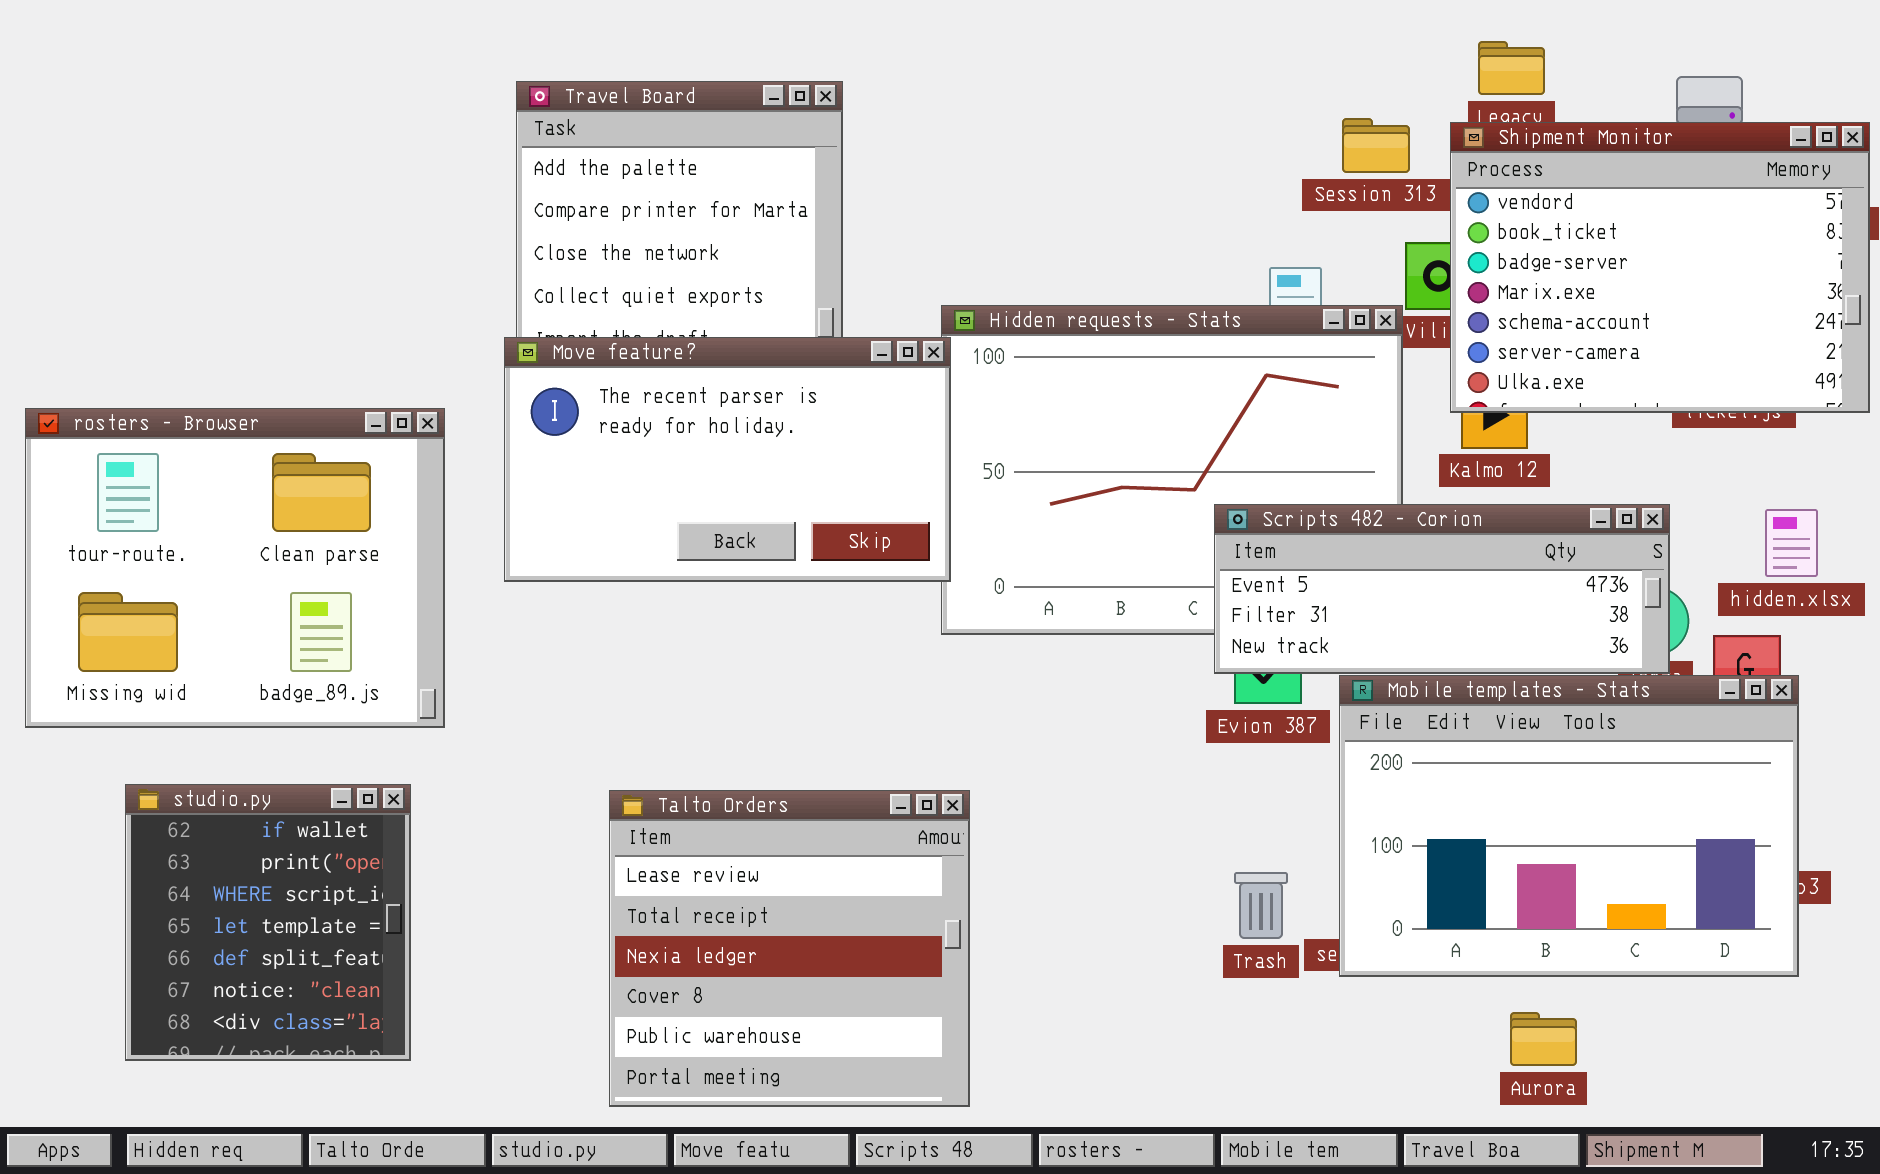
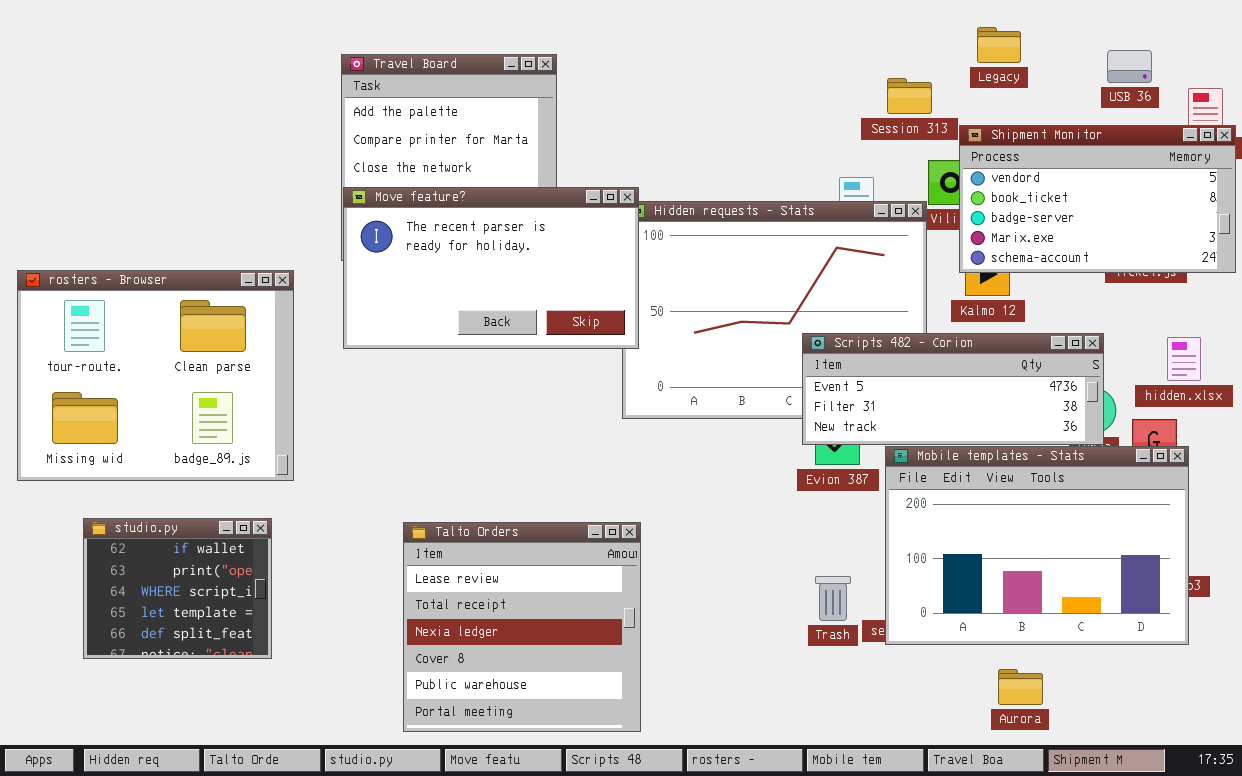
Shipment Monitor: [1450,122,1870,413] -> [959,125,1236,273], resized
Move feature?: [504,337,951,582] -> [343,187,639,349], moved
studio.py: [125,784,411,1061] -> [83,518,272,659], resized

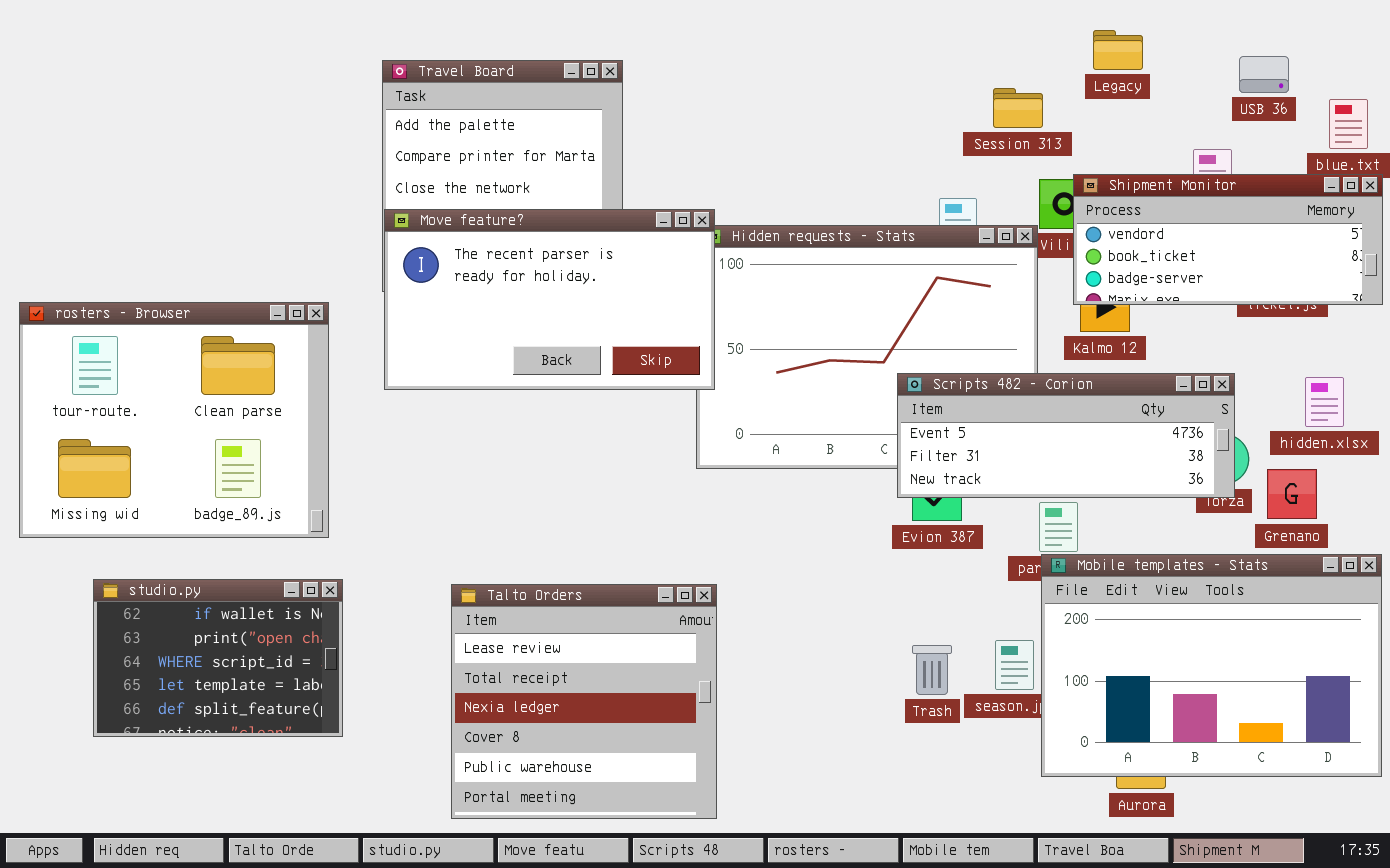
Shipment Monitor: [959,125,1236,273] -> [1073,174,1383,305], resized
Mobile templates - Stats: [885,446,1189,645] -> [1041,554,1382,777], moved
studio.py: [83,518,272,659] -> [93,579,343,737], resized

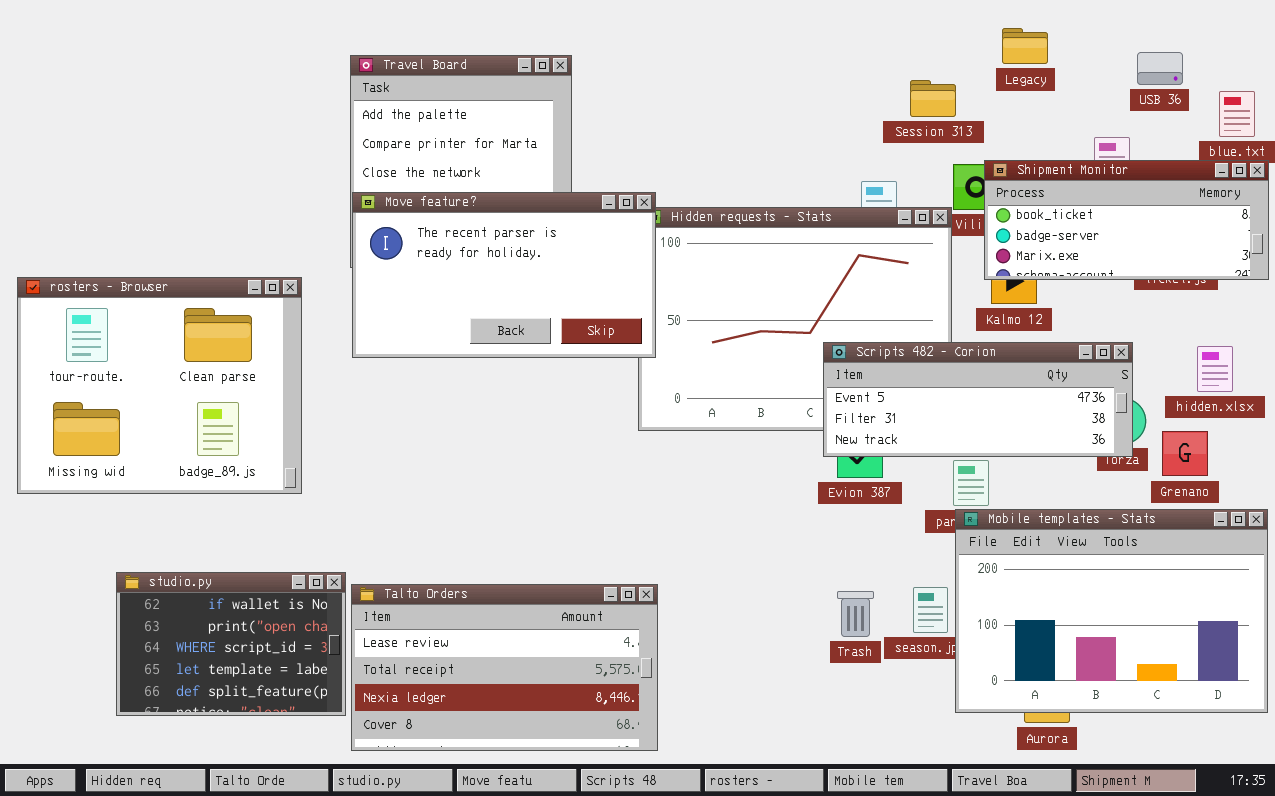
Shipment Monitor: [1073,174,1383,305] -> [984,160,1269,280], scrolled down 1 row
studio.py: [93,579,343,737] -> [116,572,346,716], moved
Talto Orders: [451,584,717,819] -> [351,584,658,751], resized

